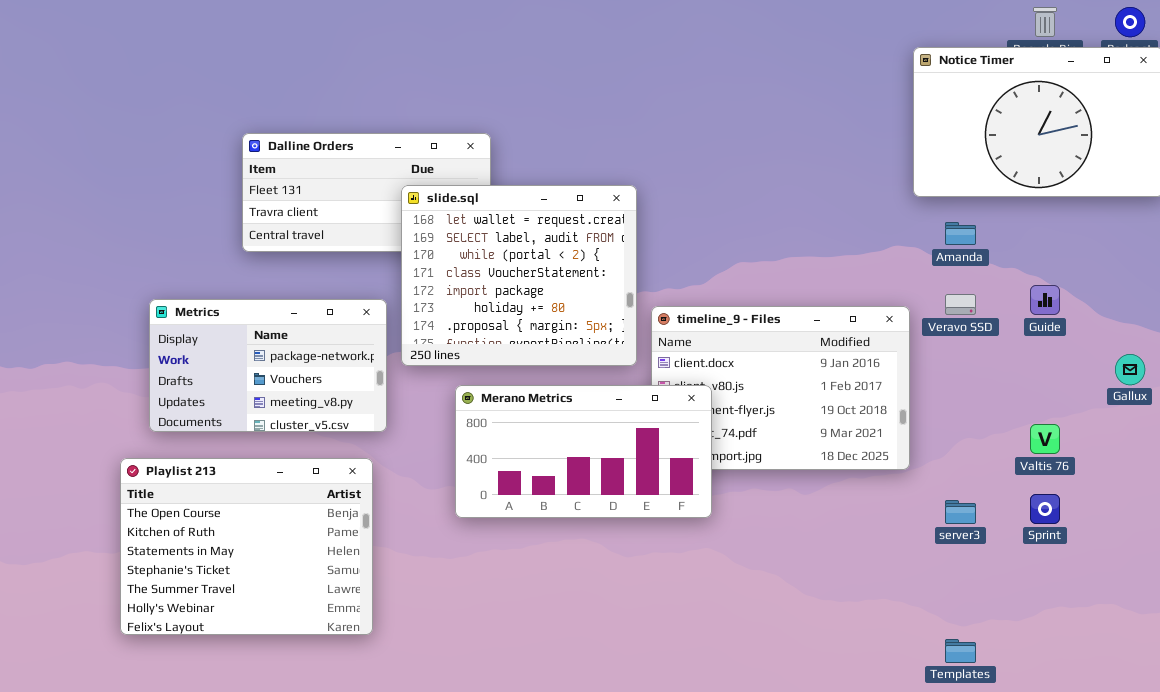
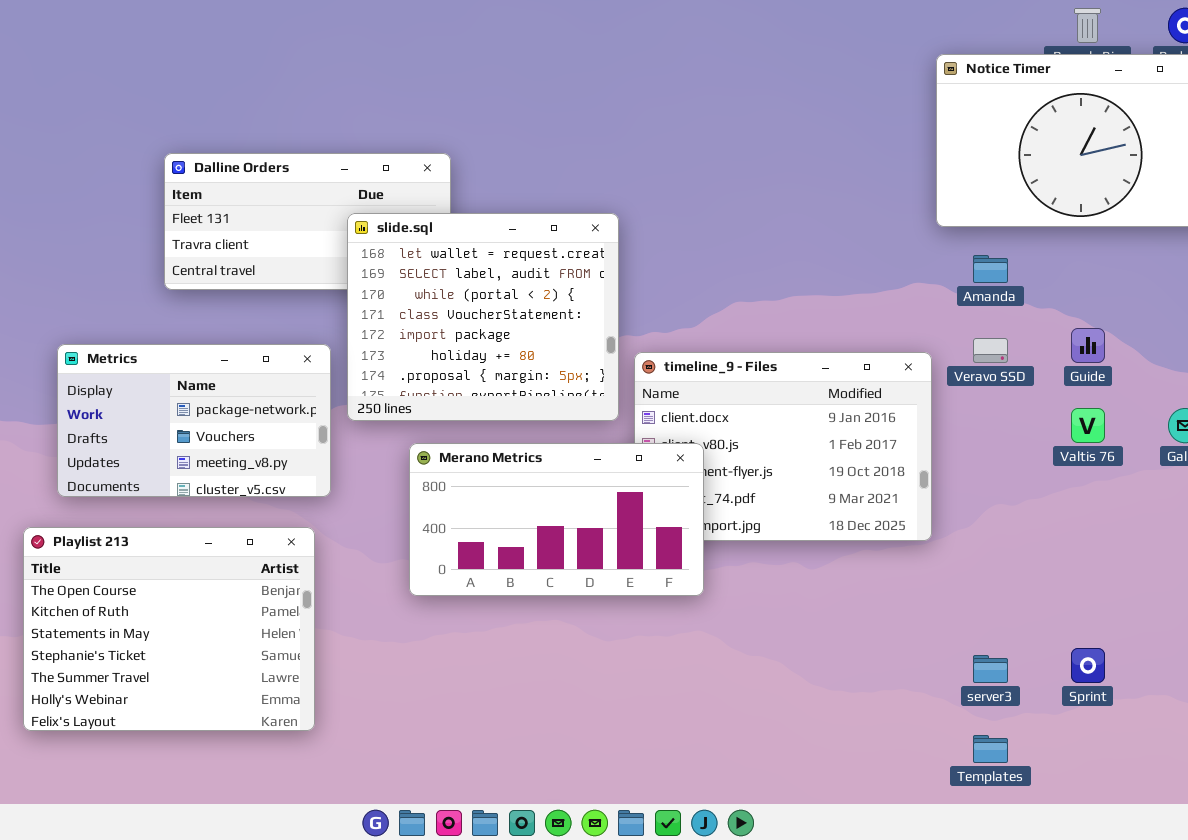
Valtis 76: [1030,424,1060,454] -> [1071,408,1105,443], moved
Sprint: [1030,494,1060,524] -> [1071,648,1105,683], moved
server3: [945,500,976,524] -> [973,655,1008,683], moved

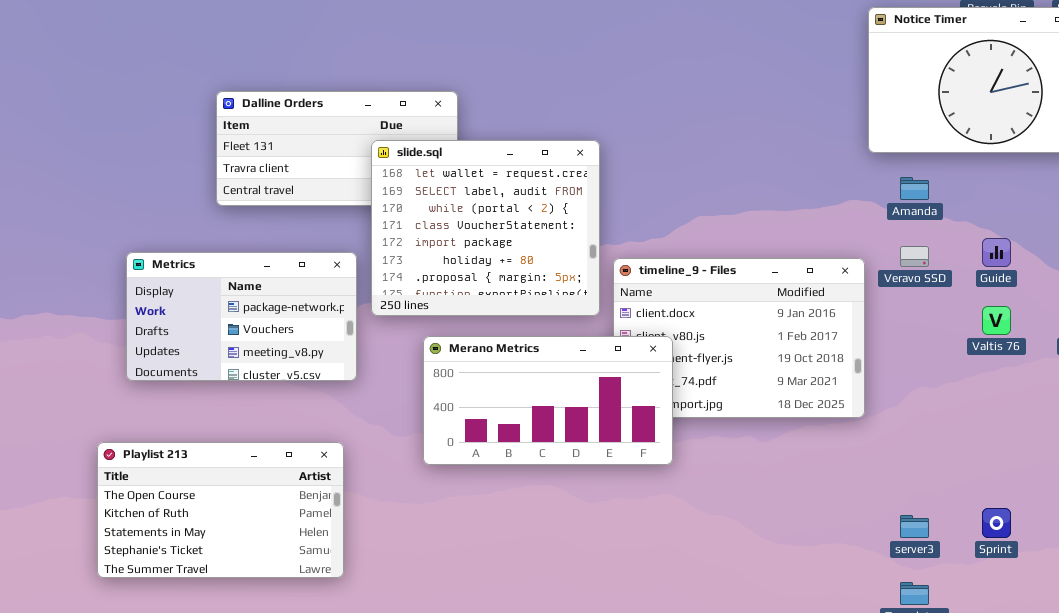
Playlist 213: [23,527,315,731] -> [97,442,344,578], resized

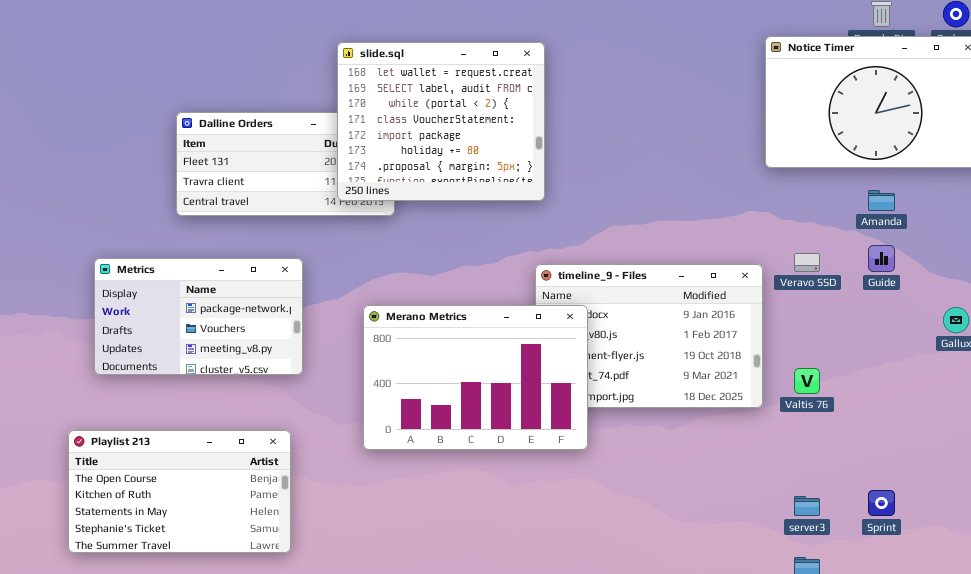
slide.sql: [371,140,600,316] -> [337,42,545,201], moved
Amanda: [900,177,929,200] -> [868,190,895,211], moved
Valtis 76: [982,306,1011,335] -> [794,368,820,394], moved
Merano Metrics: [423,336,673,465] -> [363,305,588,450], resized

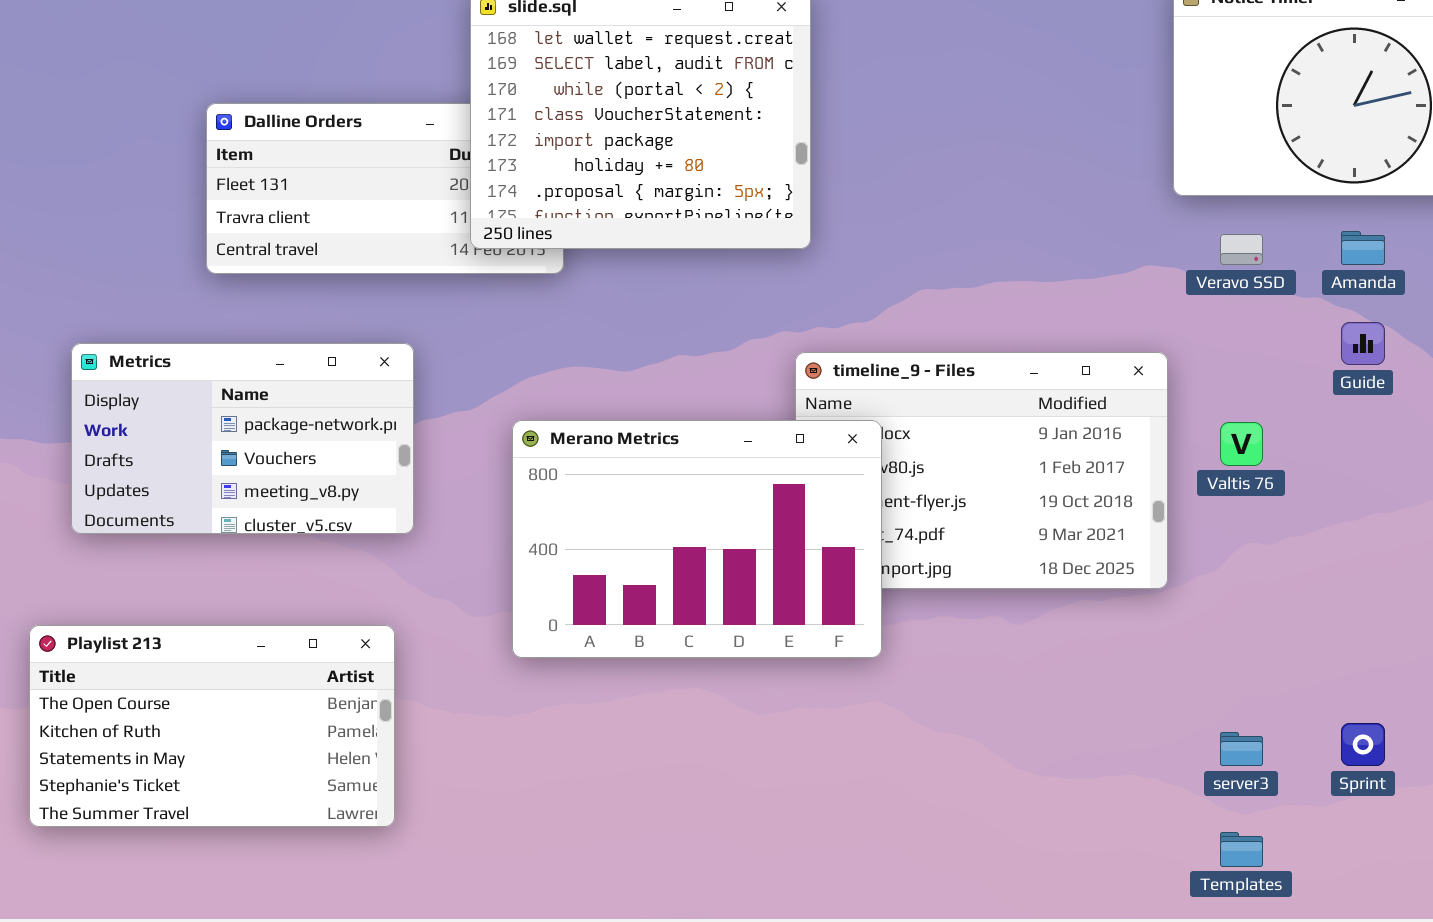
Veravo SSD: [794,253,820,272] -> [1220,234,1263,265], moved
Valtis 76: [794,368,820,394] -> [1220,422,1263,466], moved

